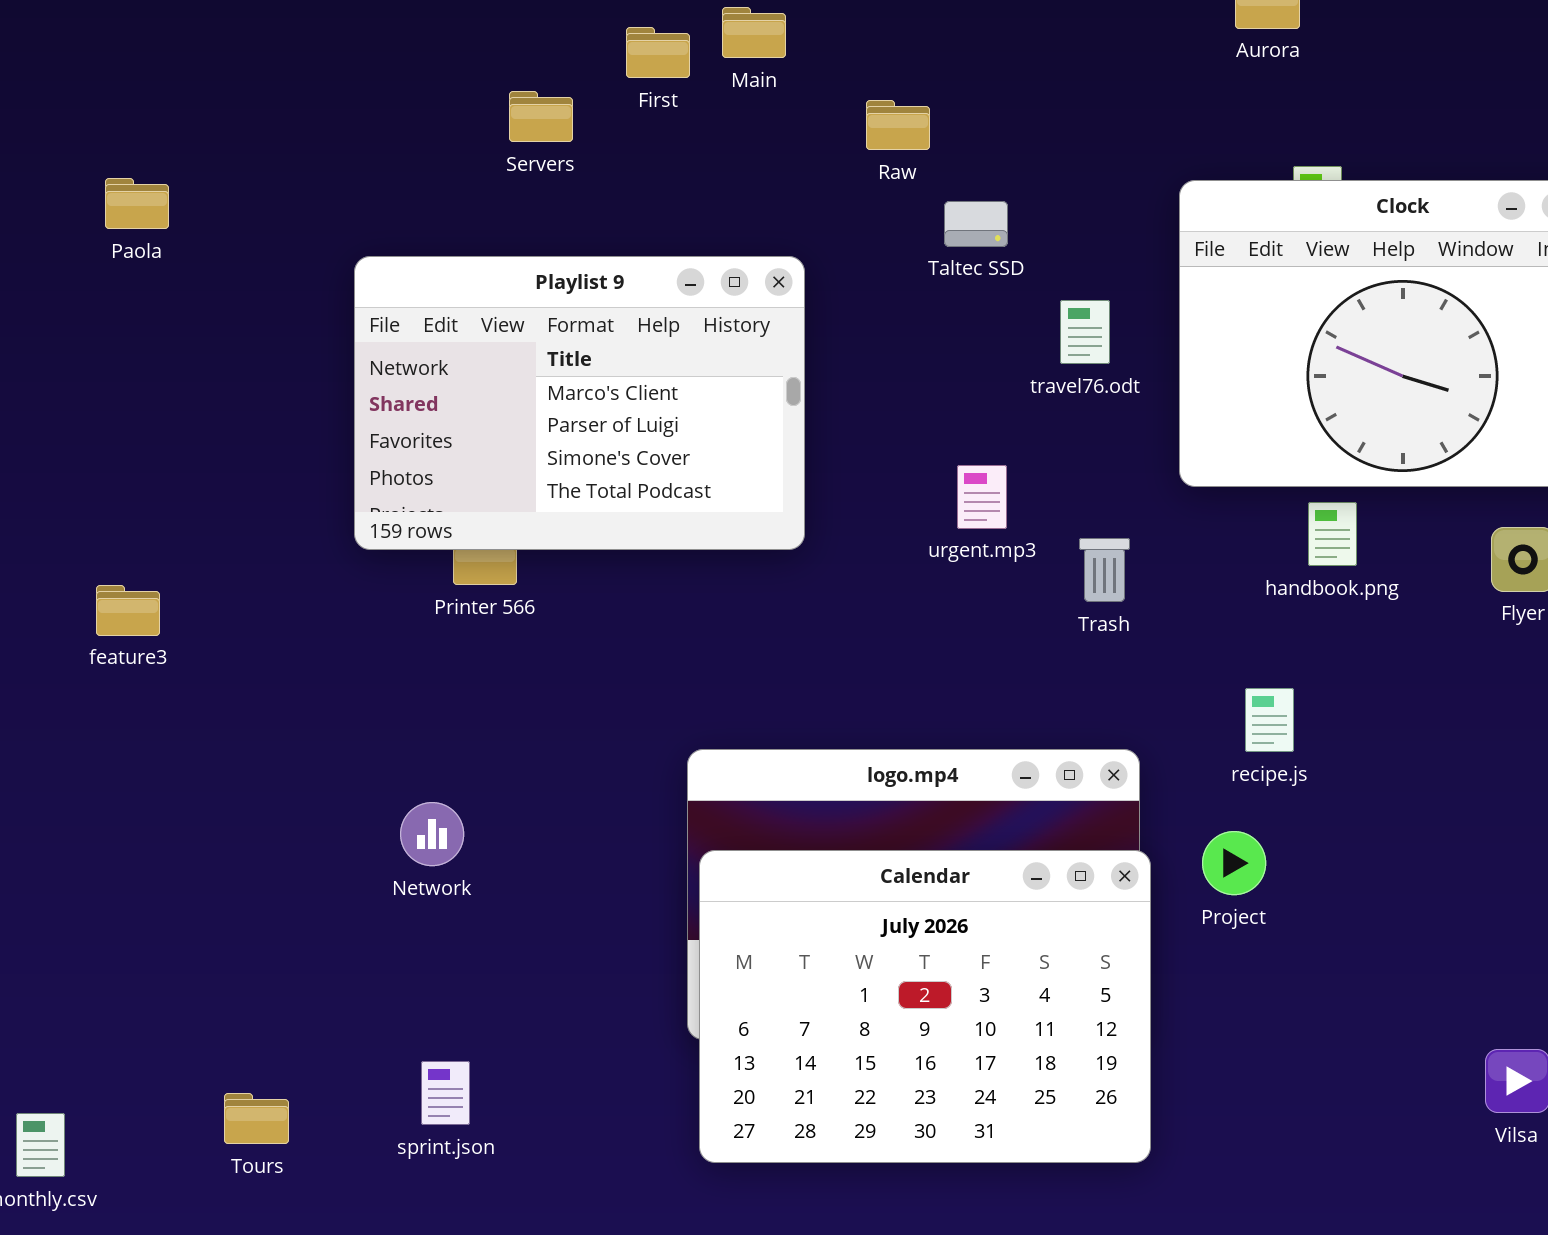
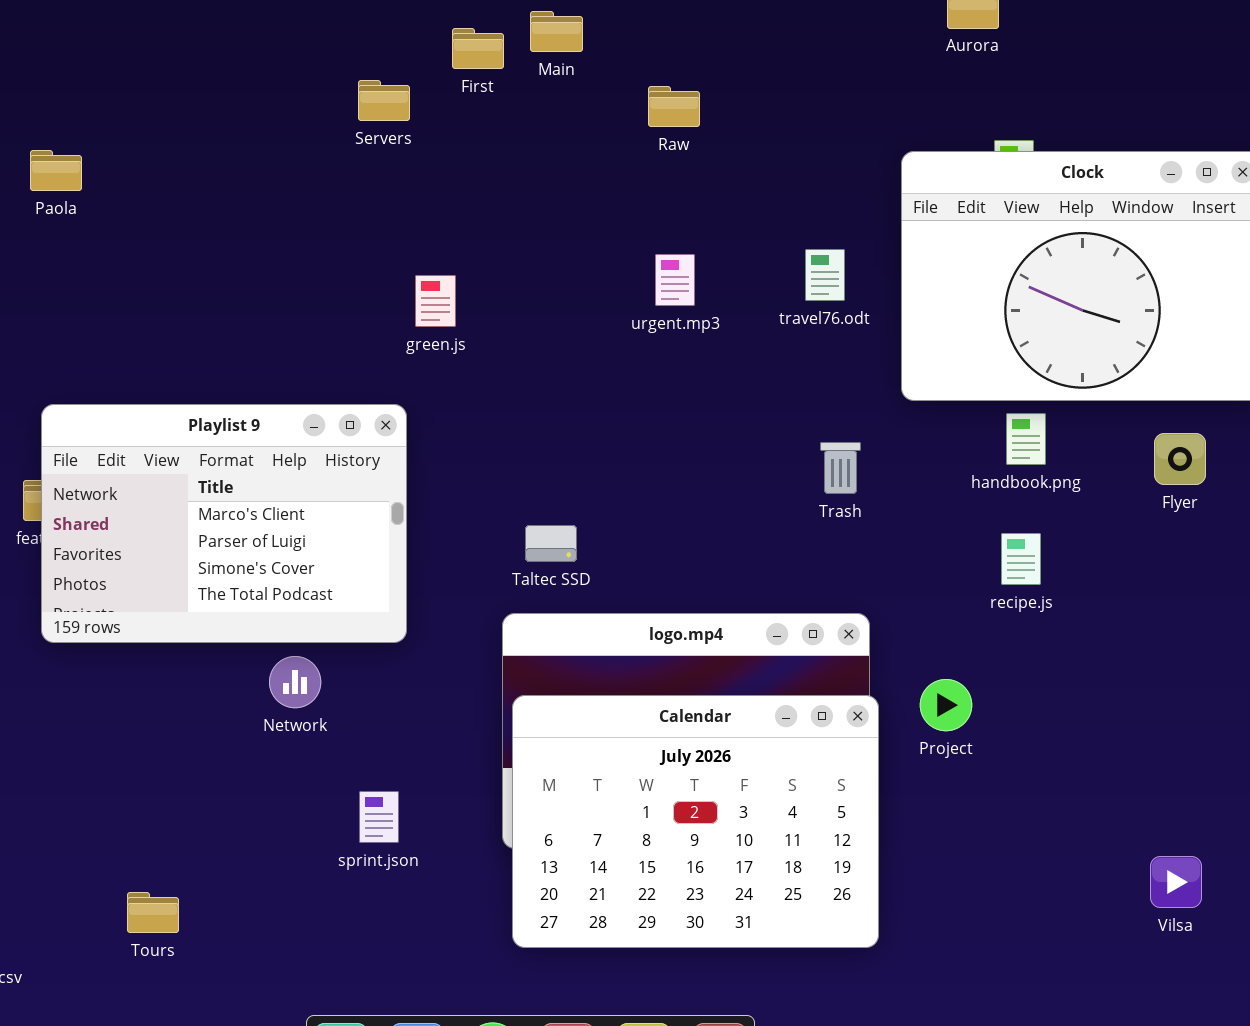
Taltec SSD: [944,201,1008,247] -> [525,525,577,562], moved
Playlist 9: [354,256,805,550] -> [41,404,407,643], moved
urgent.mp3: [957,465,1007,529] -> [655,254,695,306], moved
recipe.js: [1245,688,1294,752] -> [1001,533,1041,585], moved
sprint.json: [421,1061,470,1125] -> [359,791,399,843], moved

